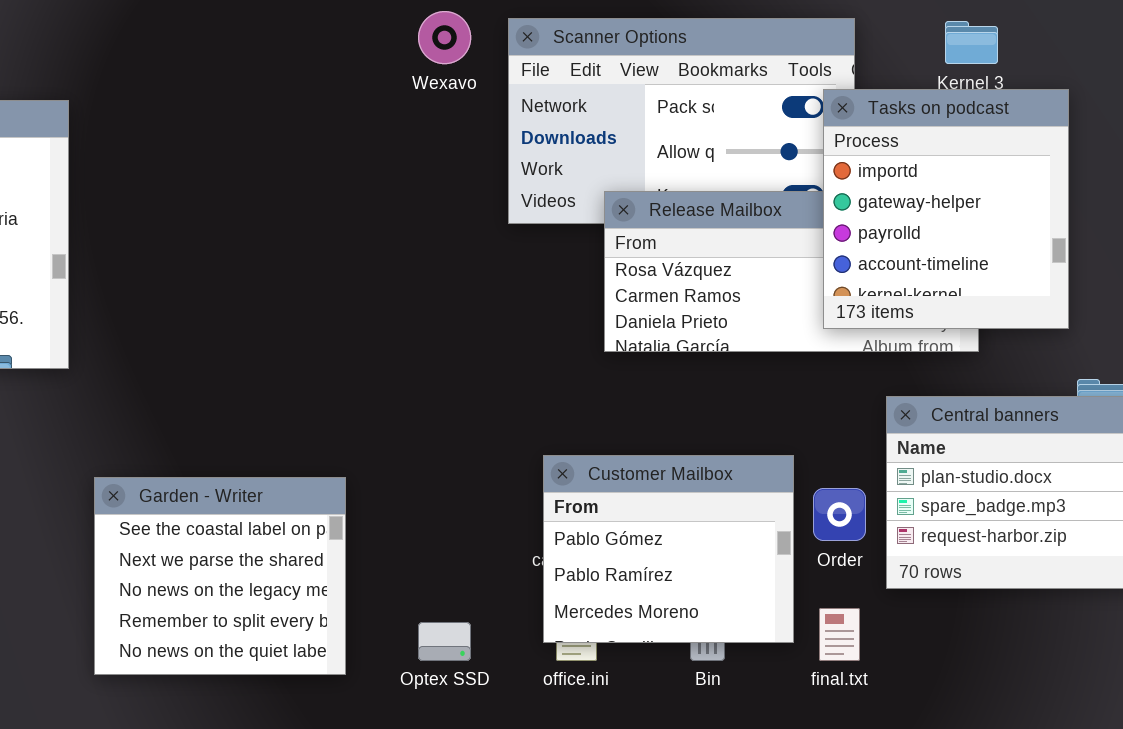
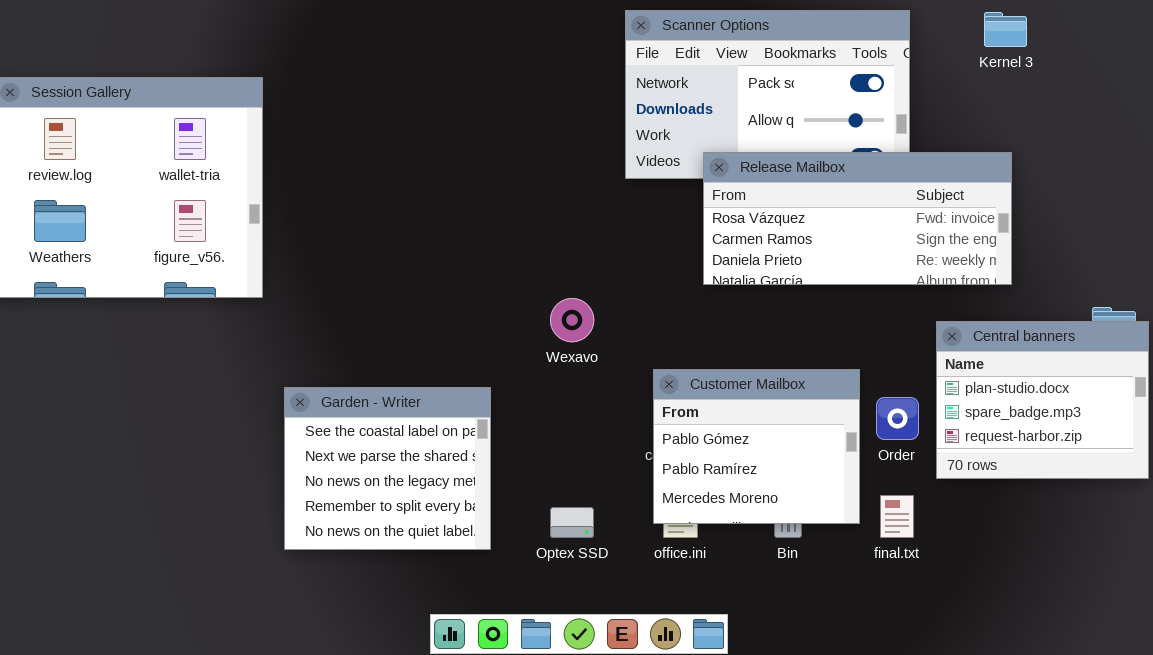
Wexavo: [418,11,471,64] -> [550,298,594,342], moved
Tasks on podcast: [823,89,1069,329] -> none, closed

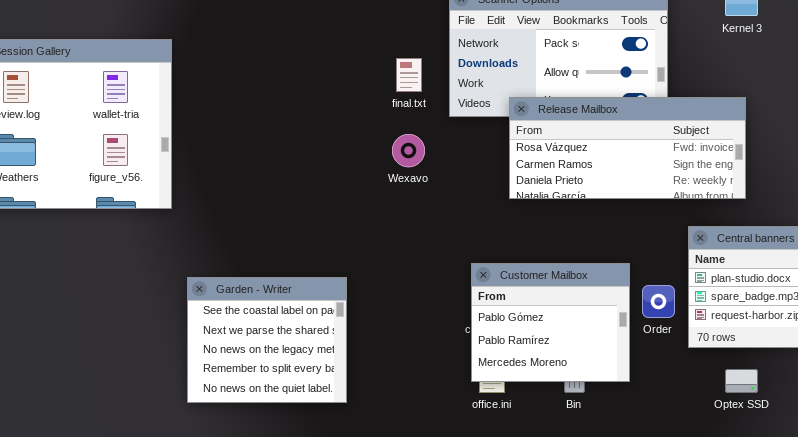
Wexavo: [550,298,594,342] -> [392,134,425,167], moved
final.txt: [880,495,914,538] -> [396,58,422,92], moved
Optex SSD: [550,507,594,538] -> [725,369,758,393], moved

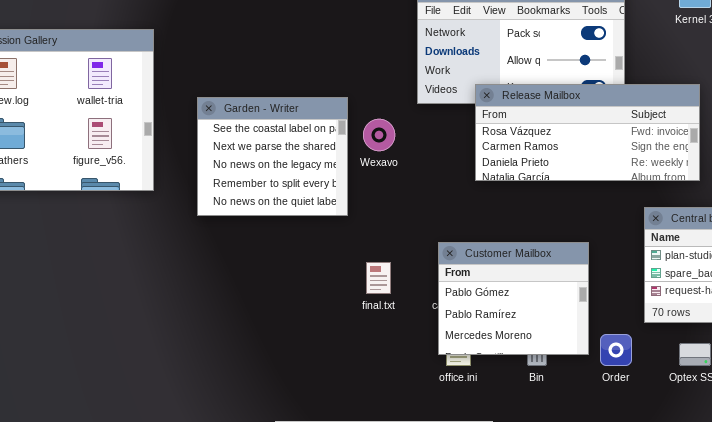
final.txt: [396,58,422,92] -> [366,262,391,294], moved
Garden - Writer: [187,277,347,403] -> [197,97,348,216], moved
Order: [642,285,675,318] -> [600,334,632,366], moved

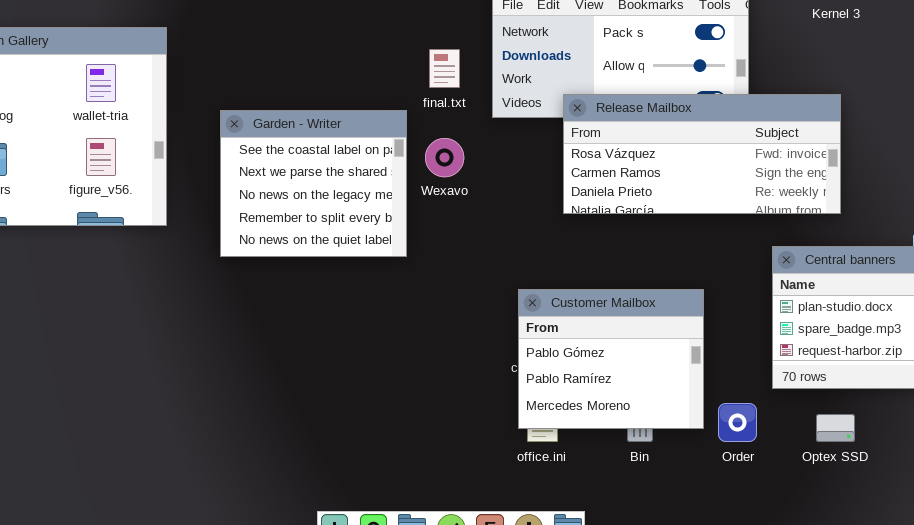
final.txt: [366,262,391,294] -> [429,49,460,88], moved

